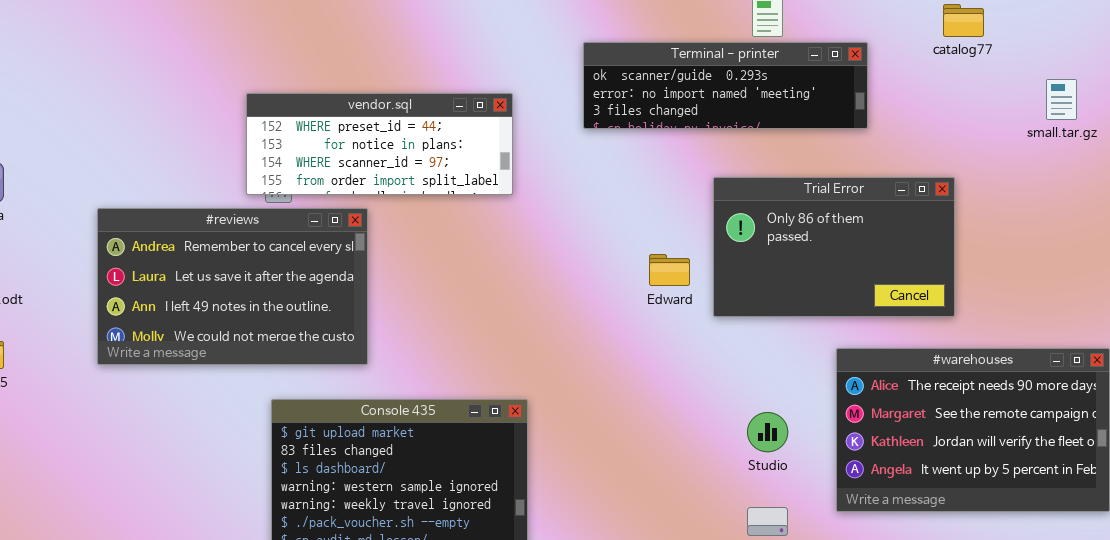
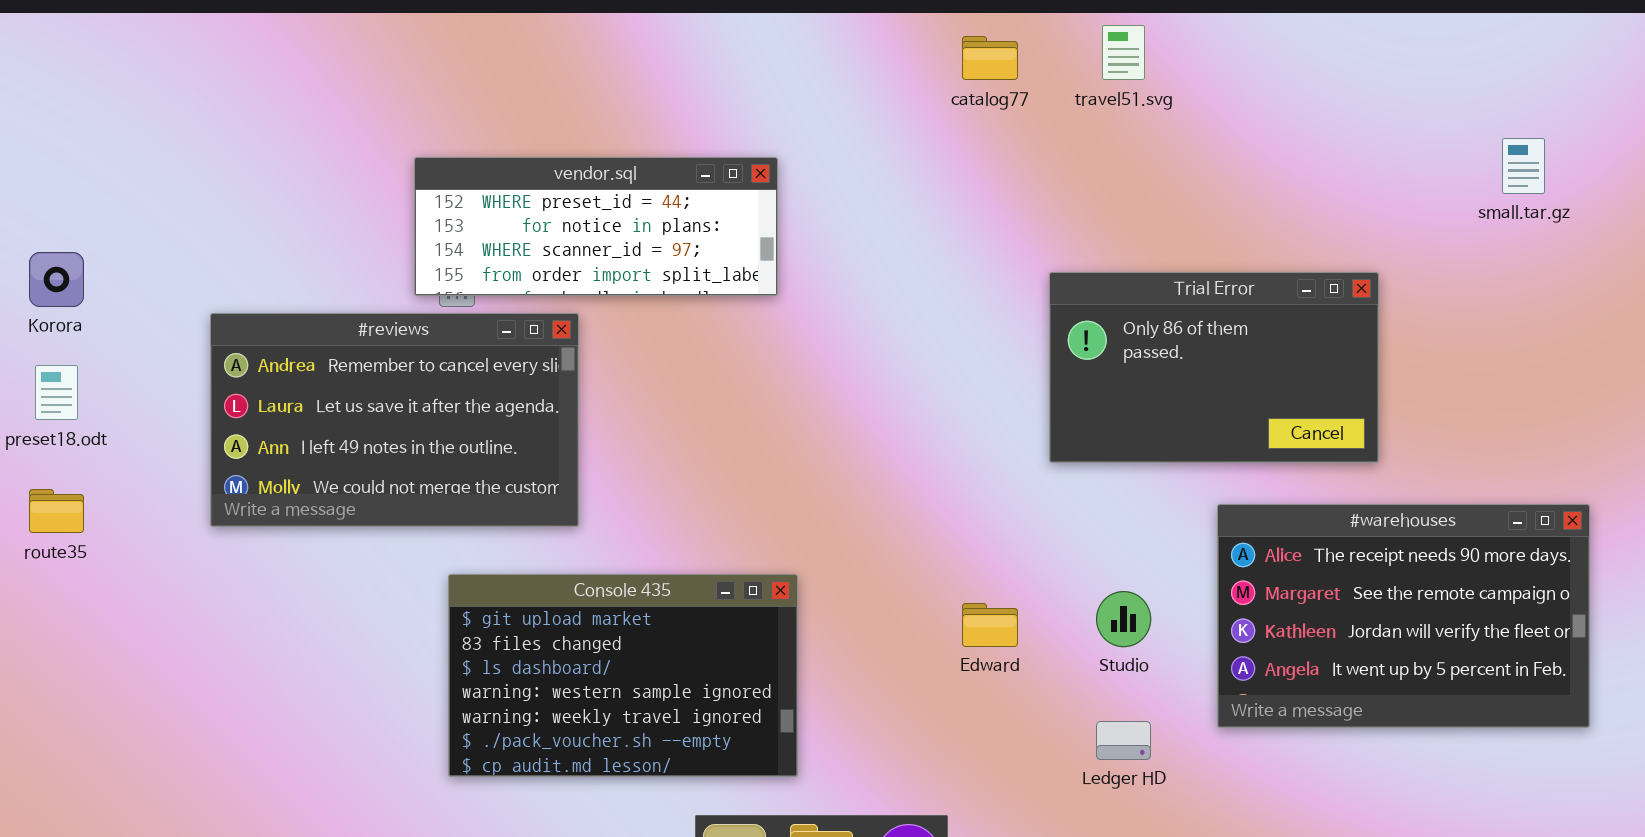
catalog77: [943,4,984,37] -> [962,36,1018,80], moved
Terminal - printer: [583,42,868,129] -> none, closed
Edward: [649,254,690,286] -> [962,603,1018,647], moved

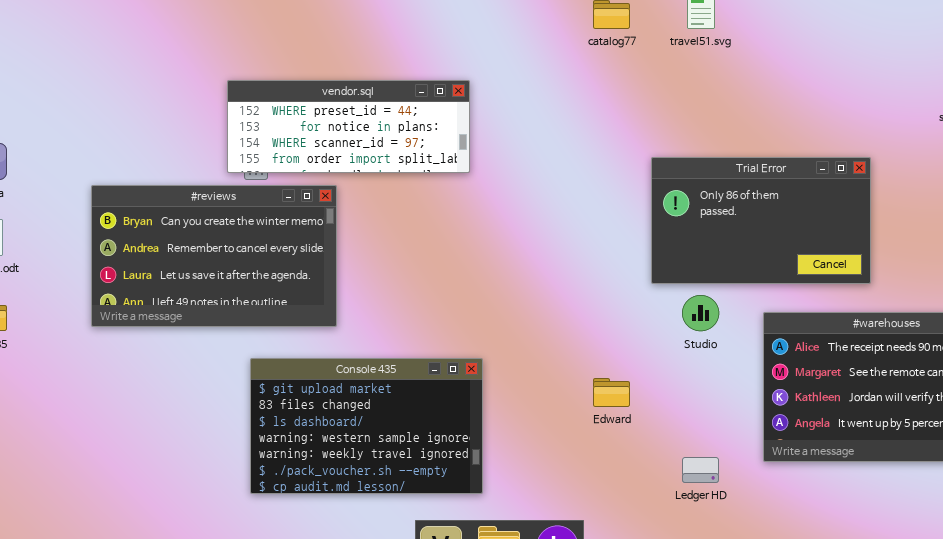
#reviews: [210,313,579,527] -> [91,185,337,327], scrolled up 1 row
Studio: [1096,591,1151,647] -> [682,295,719,331], moved

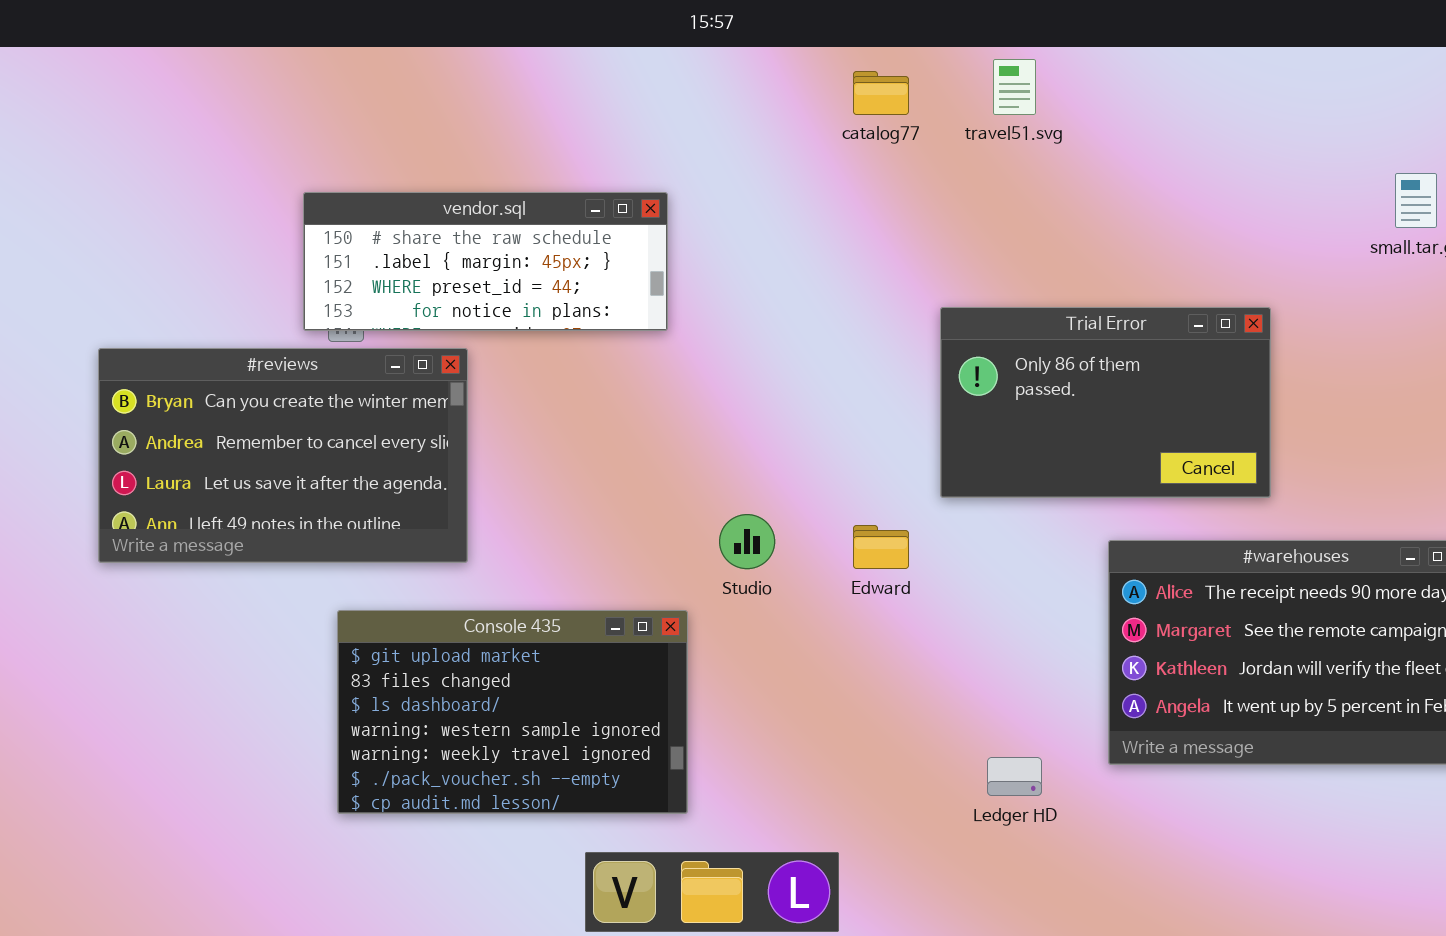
vendor.sql: [227,80,470,173] -> [303,192,668,331], scrolled up 2 rows
Studio: [682,295,719,331] -> [719,514,775,569], moved
Edward: [593,378,630,407] -> [853,525,909,569], moved

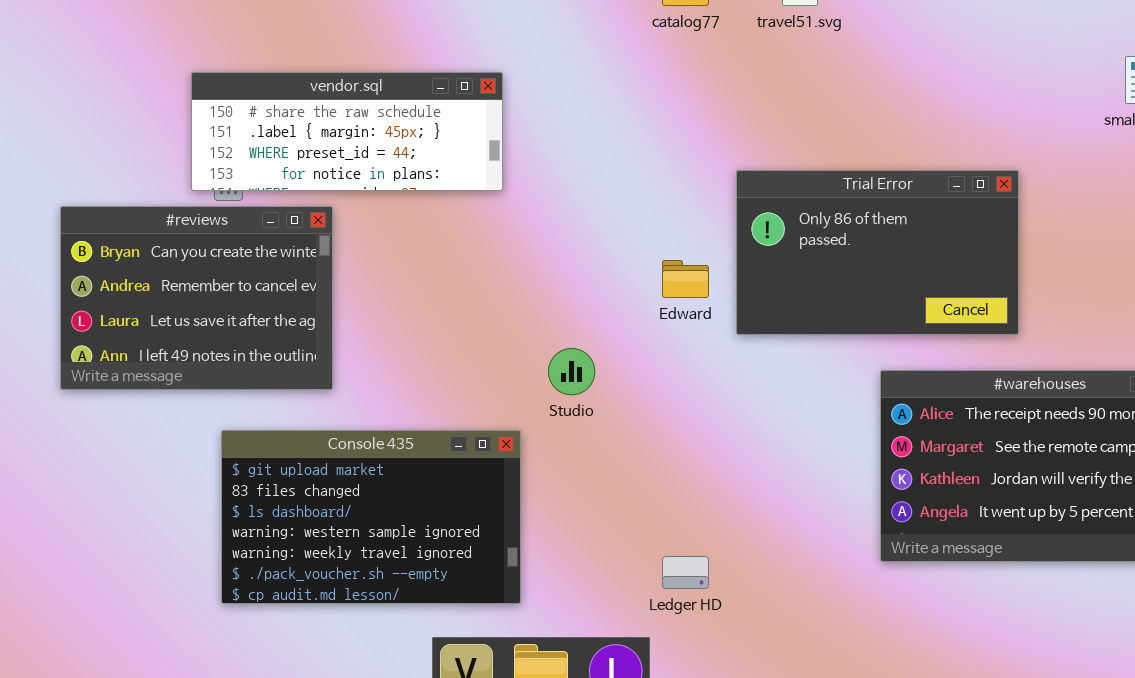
#reviews: [98,348,468,563] -> [60,206,333,390], resized
Edward: [853,525,909,569] -> [662,260,709,298], moved
Ledger HD: [987,757,1042,796] -> [662,556,709,589], moved

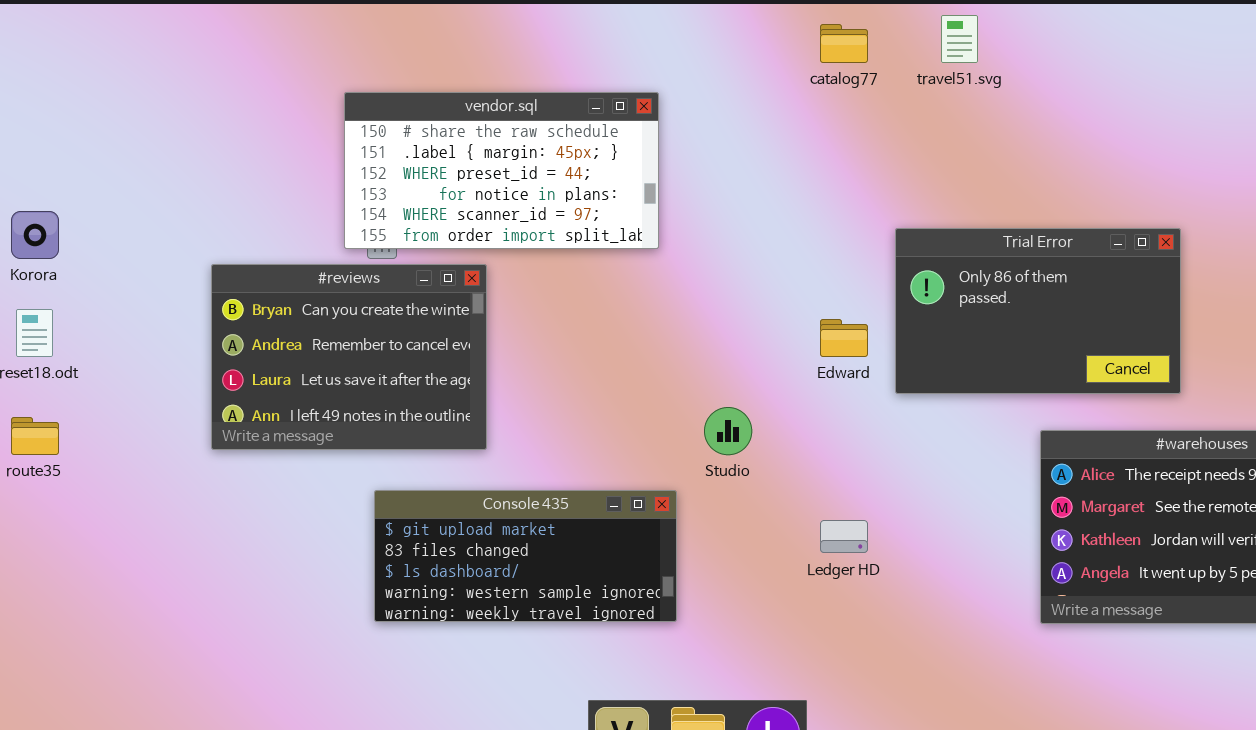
vendor.sql: [191,72,503,191] -> [344,92,659,249], resized
Console 435: [221,430,521,604] -> [374,490,677,622], resized
Ledger HD: [662,556,709,589] -> [820,520,868,553], moved

